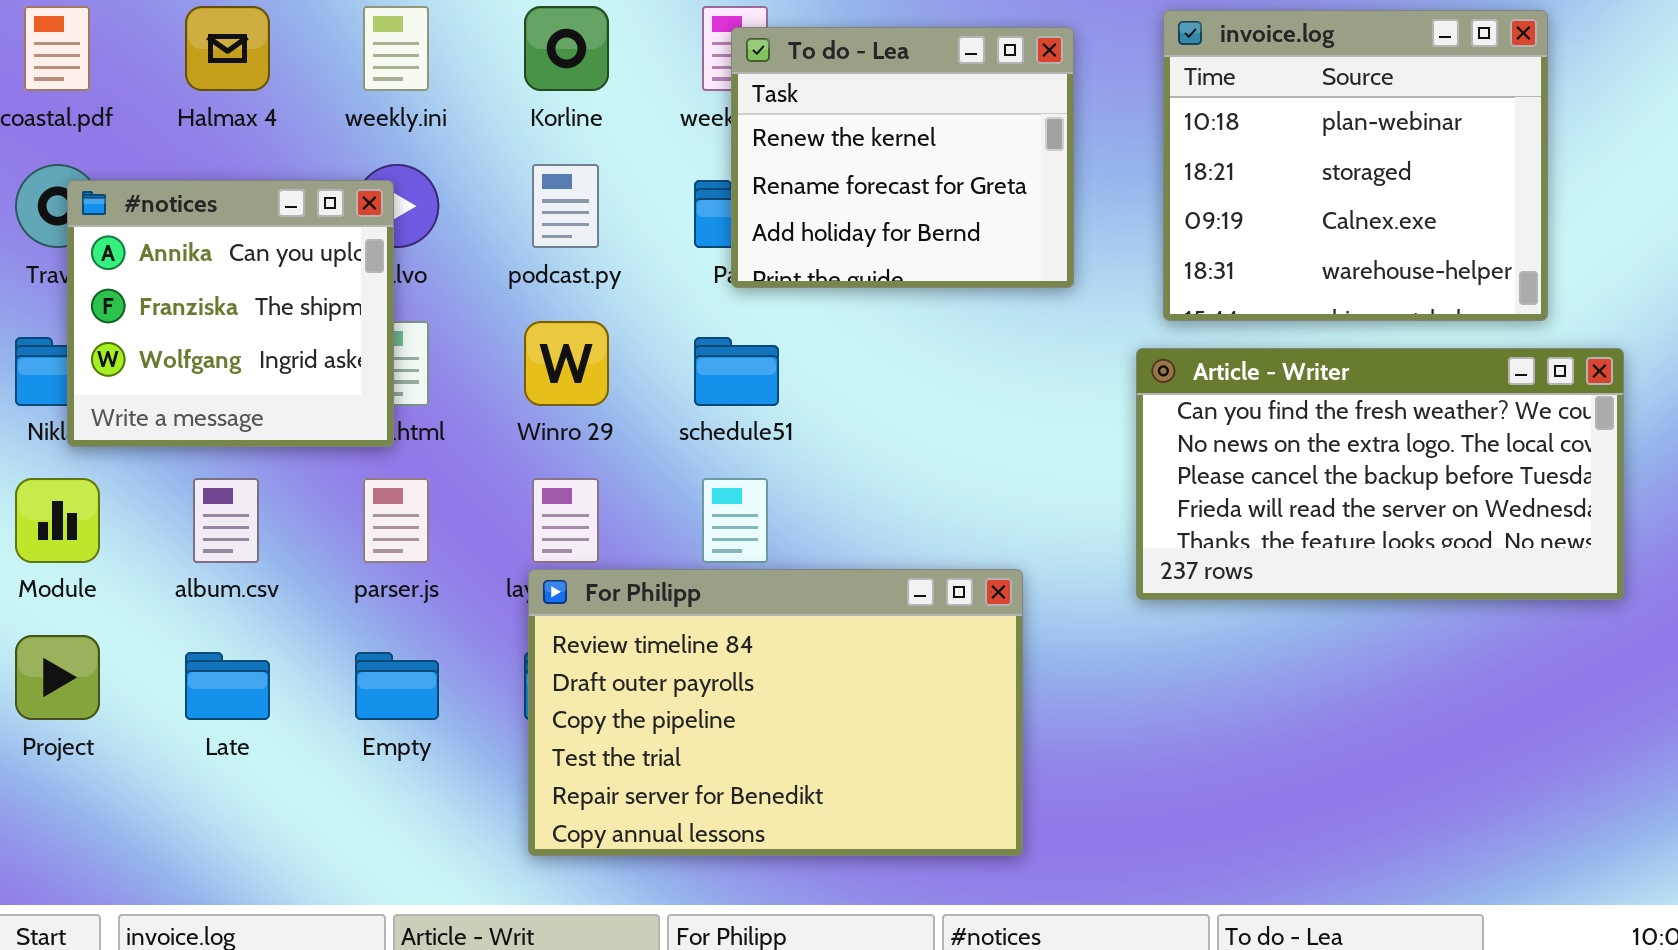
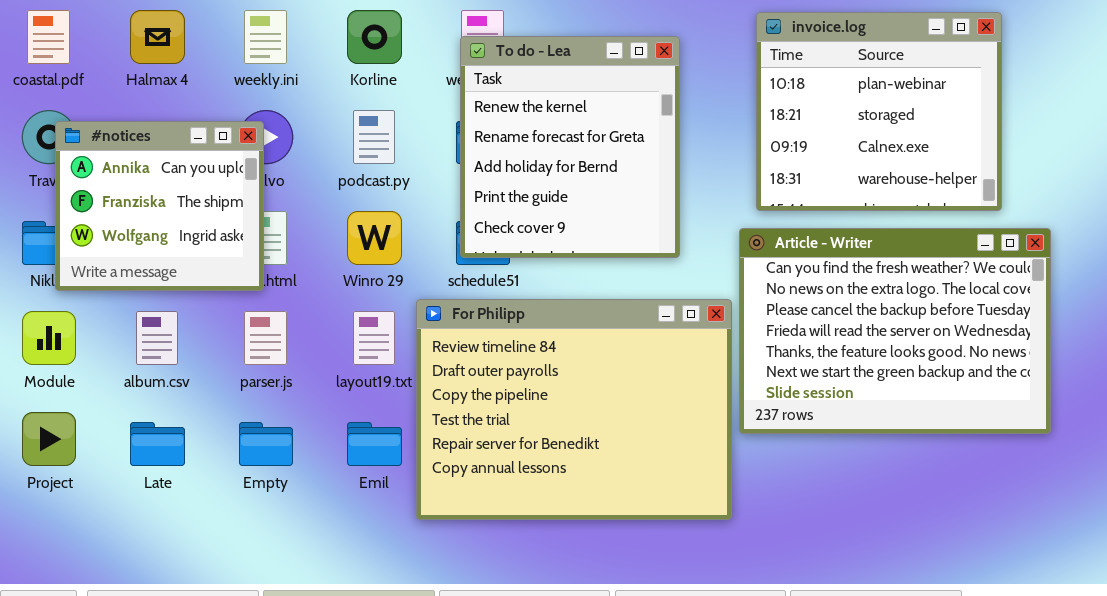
To do - Lea: [731,27,1074,288] -> [460,36,680,258], moved, resized
Article - Writer: [1136,348,1624,600] -> [739,228,1051,434], resized
For Philipp: [528,569,1023,856] -> [416,299,732,520], moved, resized

